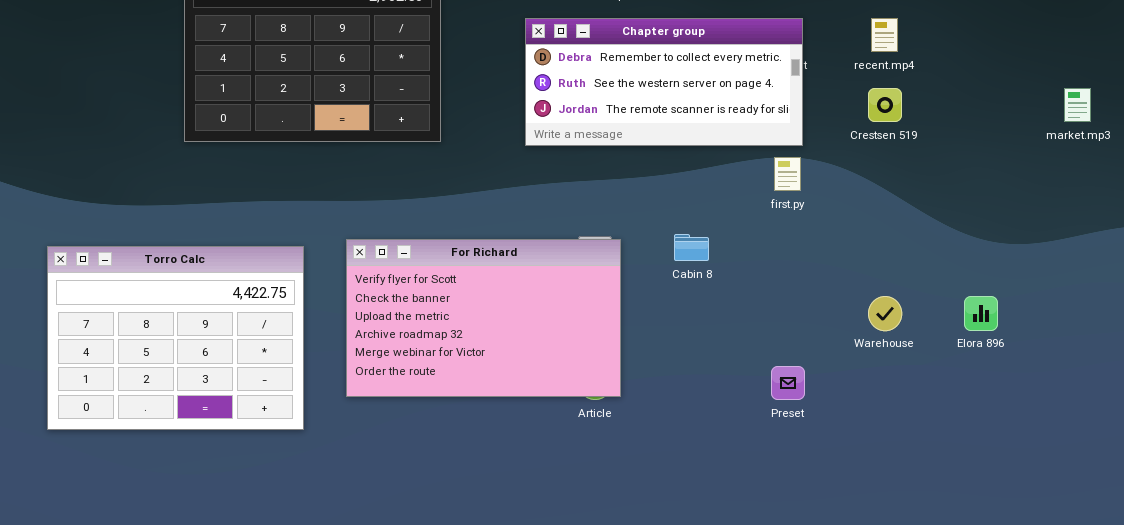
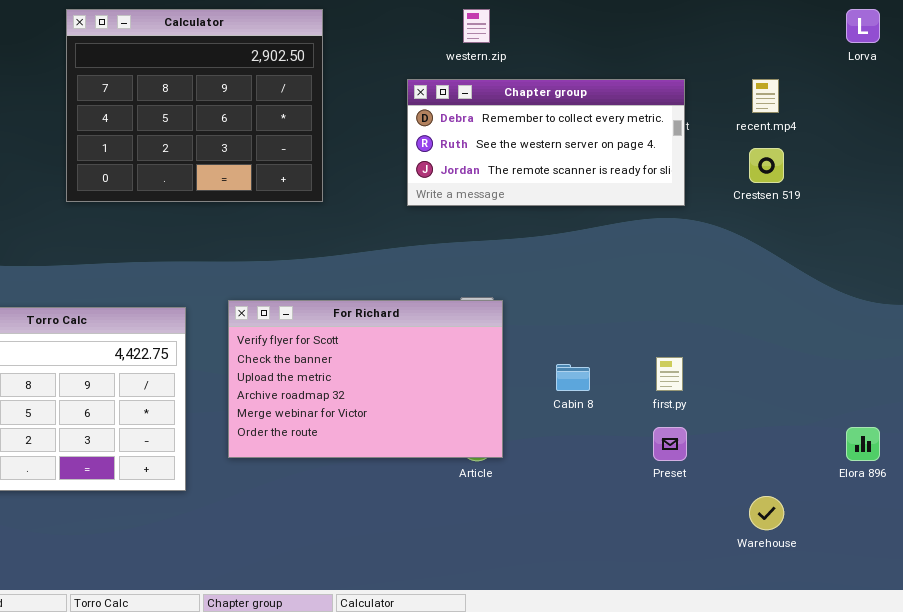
first.py: [774,157,801,191] -> [656,357,683,391], moved
Cabin 8: [674,234,709,261] -> [556,364,590,391], moved
Warehouse: [868,296,902,331] -> [749,496,784,530], moved
Elora 896: [964,296,998,331] -> [846,427,880,461], moved

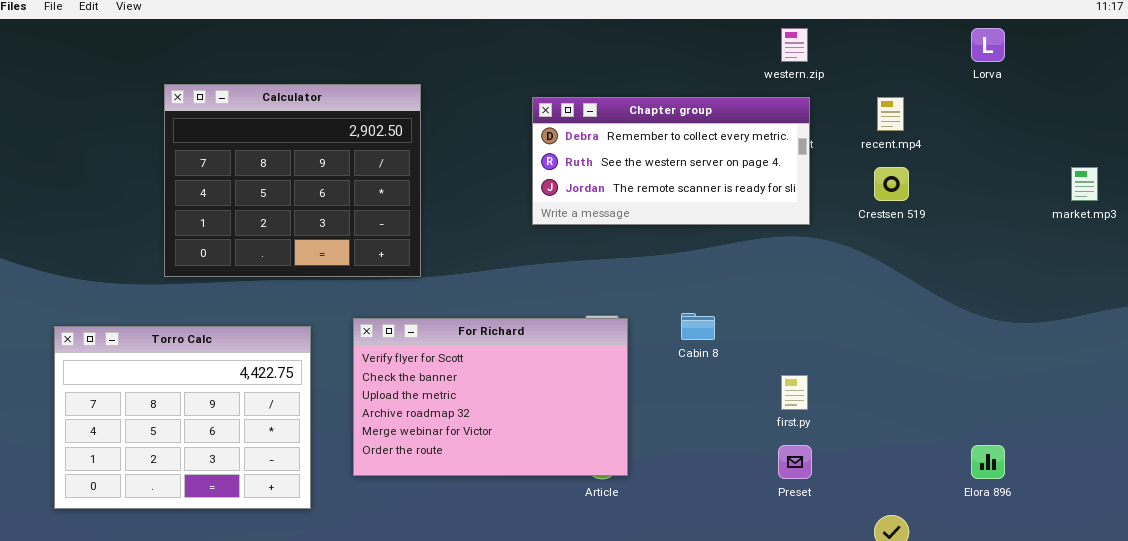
Calculator: [66,9,323,202] -> [164,84,421,277], moved
western.zip: [463,9,490,43] -> [781,28,808,62], moved
Cabin 8: [556,364,590,391] -> [681,313,715,340], moved

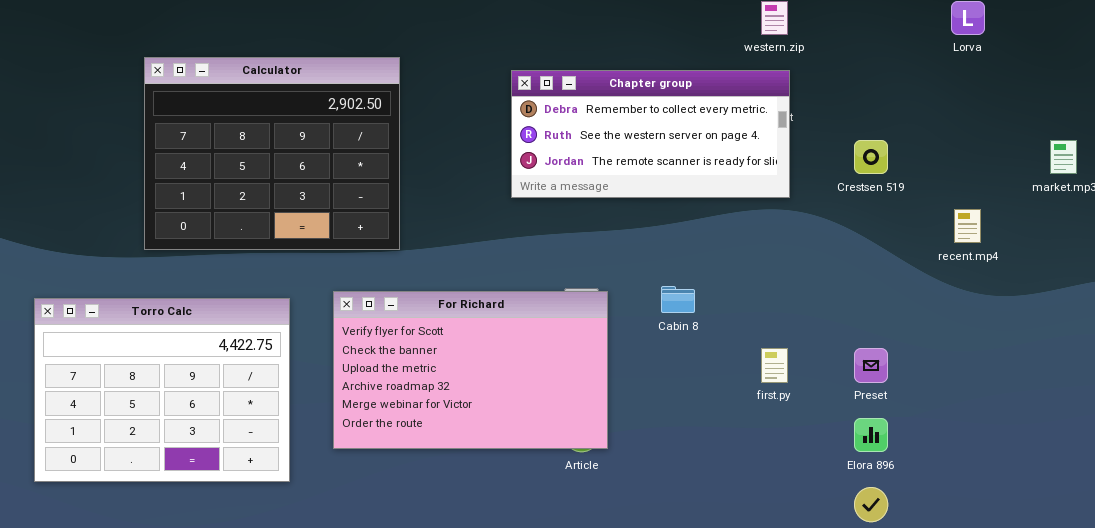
recent.mp4: [877,97,904,131] -> [954,209,981,243], moved
Preset: [778,445,812,479] -> [854,348,888,383], moved
Elora 896: [971,445,1005,479] -> [854,418,888,452], moved

